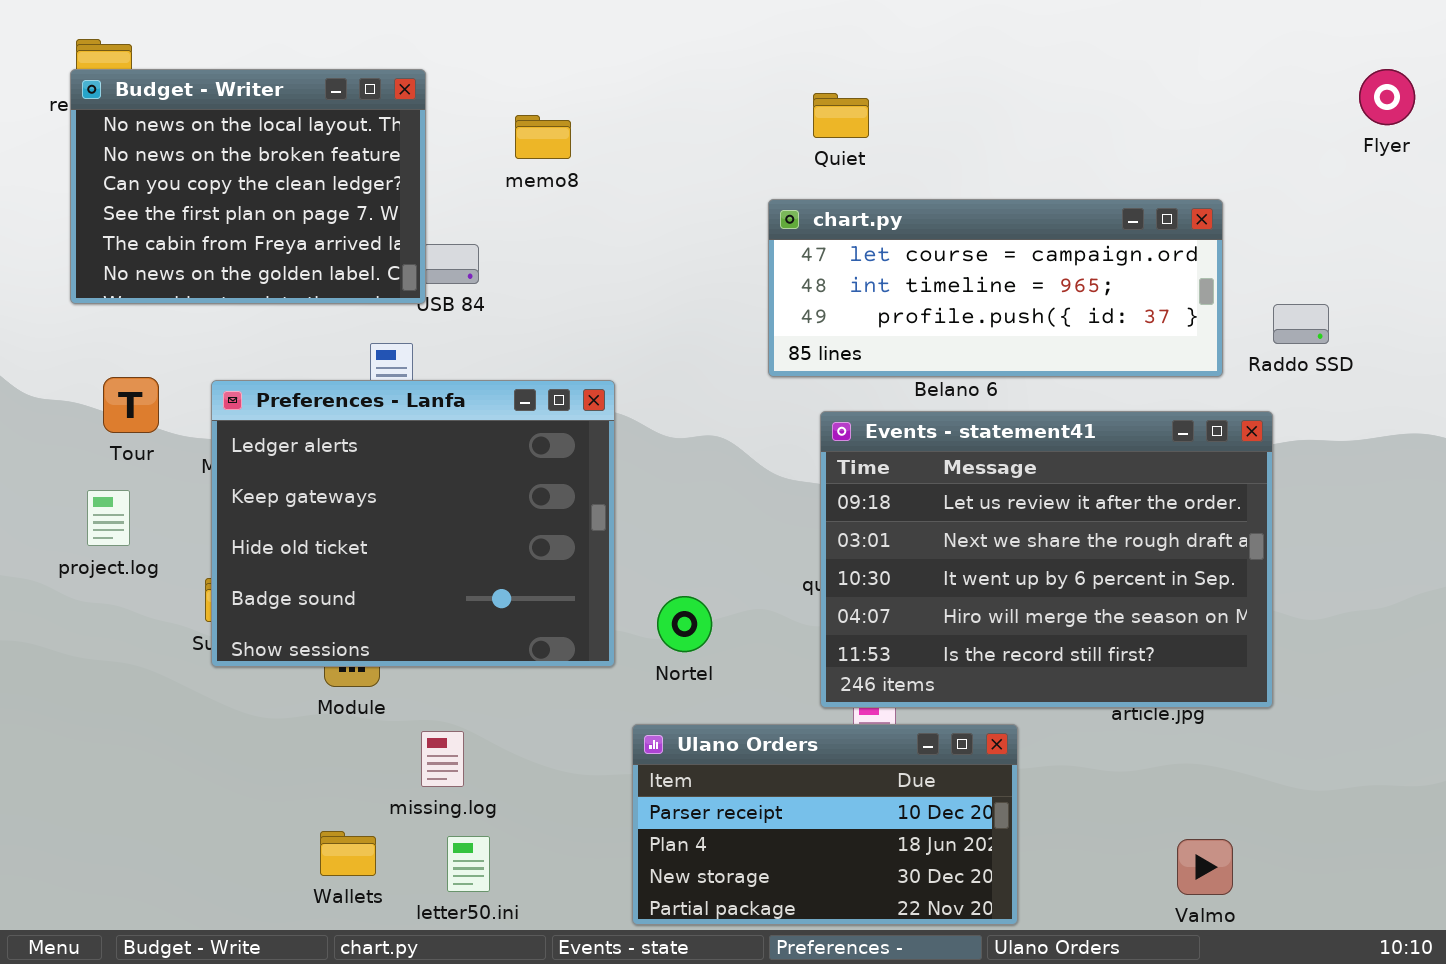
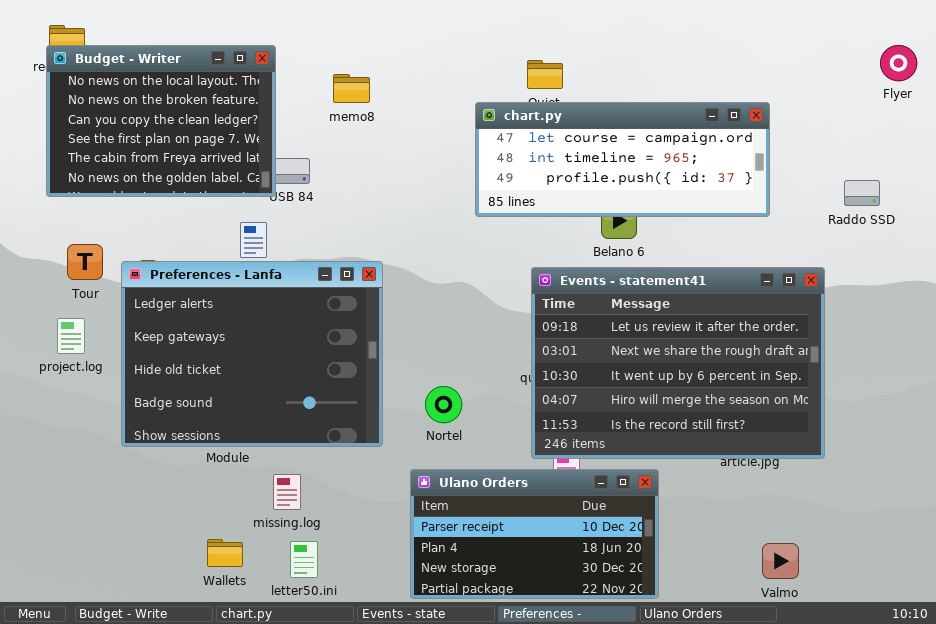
chart.py: [768,199,1223,377] -> [475,102,770,217], moved
Raddo SSD: [1273,304,1329,344] -> [844,180,880,206], moved
Preferences - Lanfa: [211,380,615,667] -> [121,261,383,447], moved

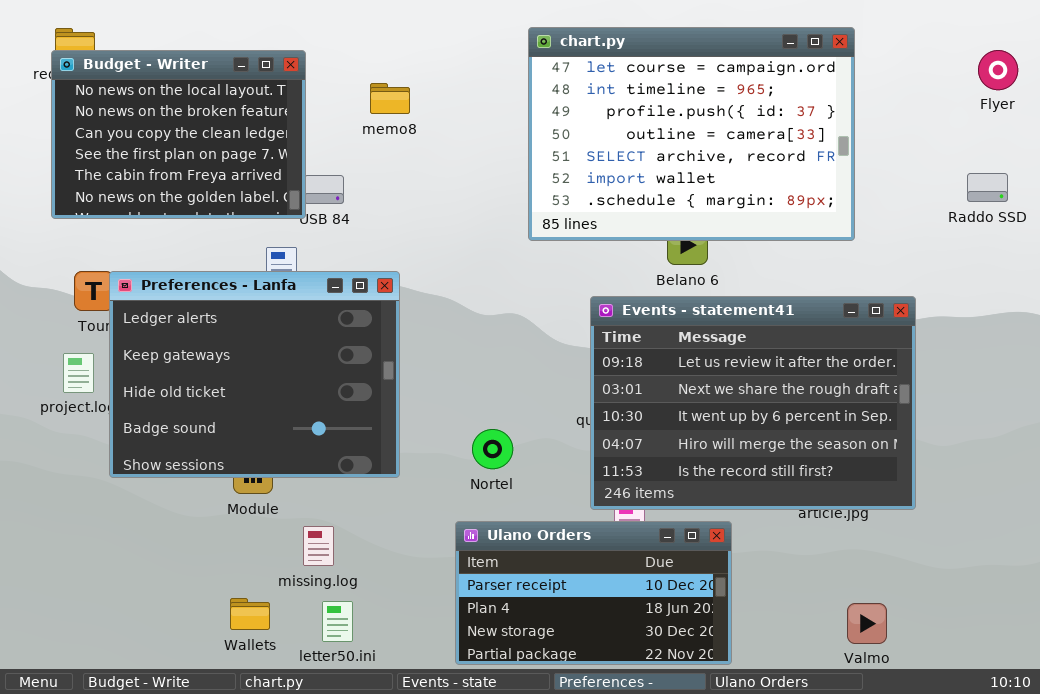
chart.py: [475,102,770,217] -> [528,27,855,241], resized
Raddo SSD: [844,180,880,206] -> [967,173,1008,202], moved
Preferences - Lanfa: [121,261,383,447] -> [109,271,400,478], moved

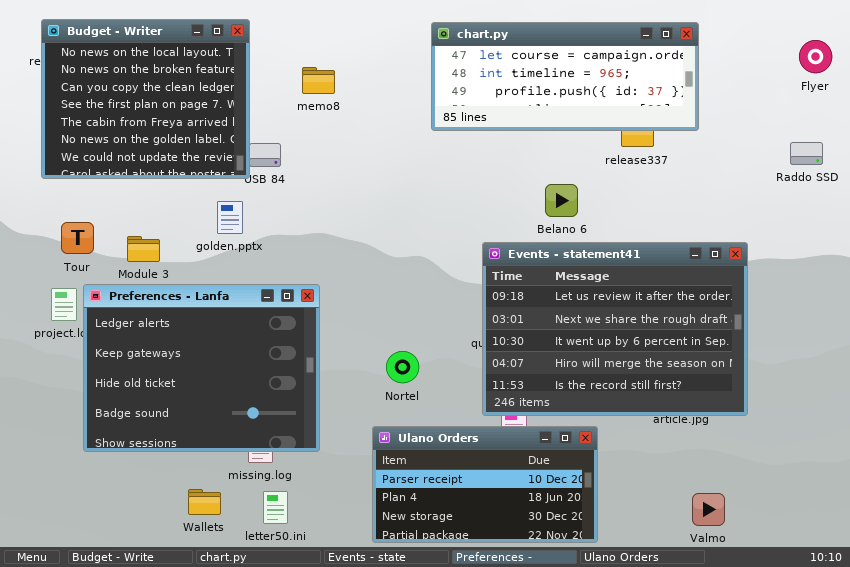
chart.py: [528,27,855,241] -> [431,22,699,131], resized
Budget - Writer: [51,50,306,219] -> [41,19,250,179], resized
Preferences - Lanfa: [109,271,400,478] -> [83,284,320,452], moved

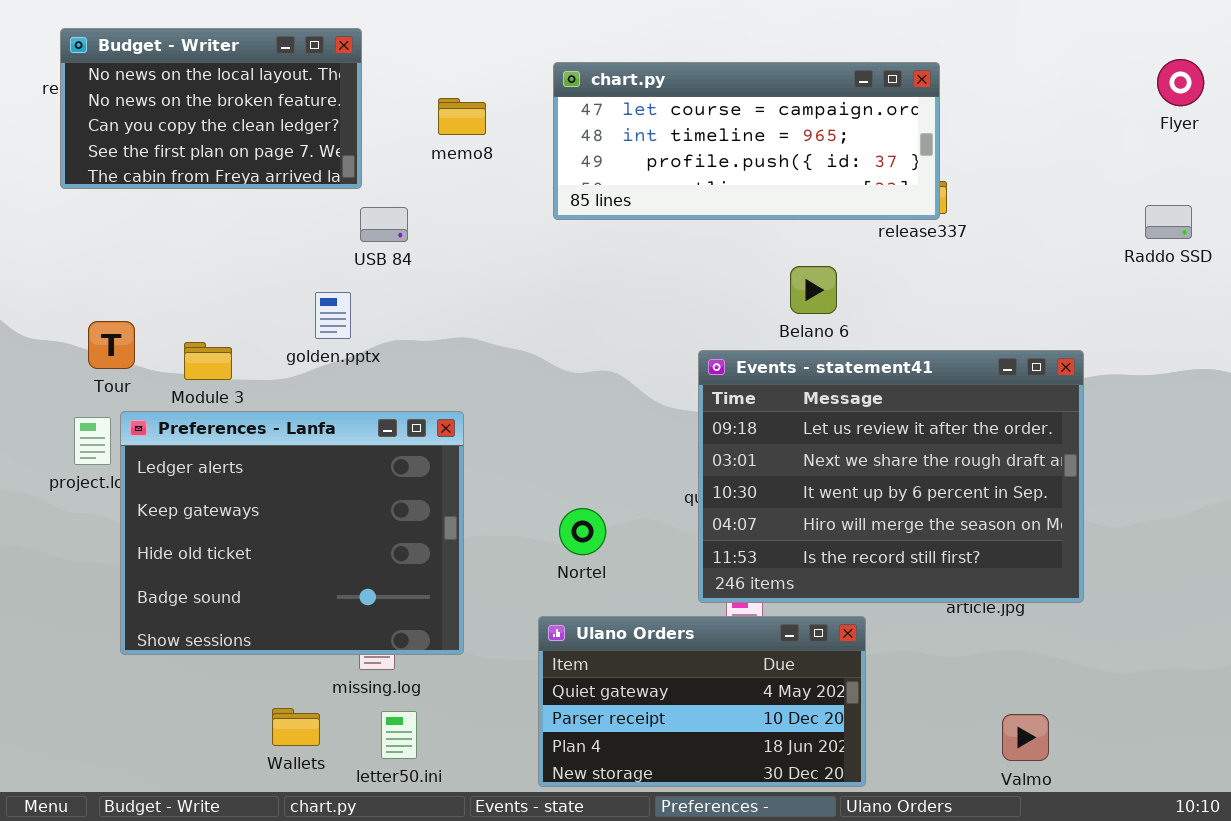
Budget - Writer: [41,19,250,179] -> [60,28,362,189], resized
chart.py: [431,22,699,131] -> [553,62,940,220], moved
Ulano Orders: [372,426,598,543] -> [538,616,866,787], scrolled up 1 row

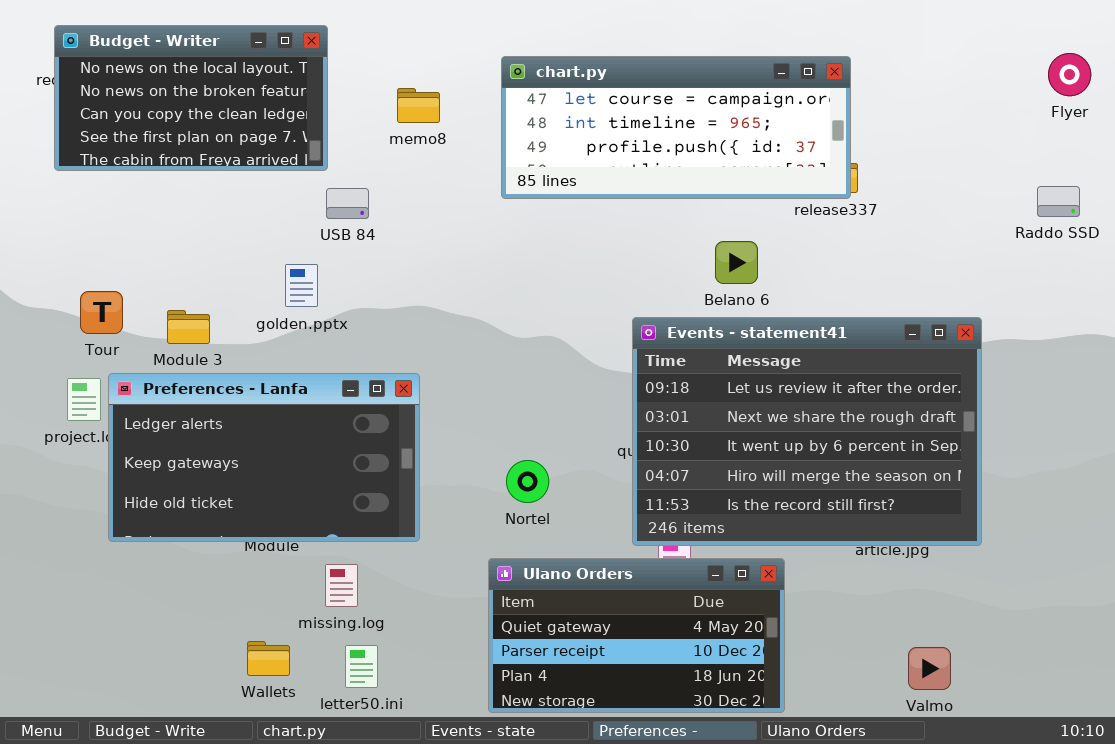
Preferences - Lanfa: [120,411,464,655] -> [108,373,420,542], resized

